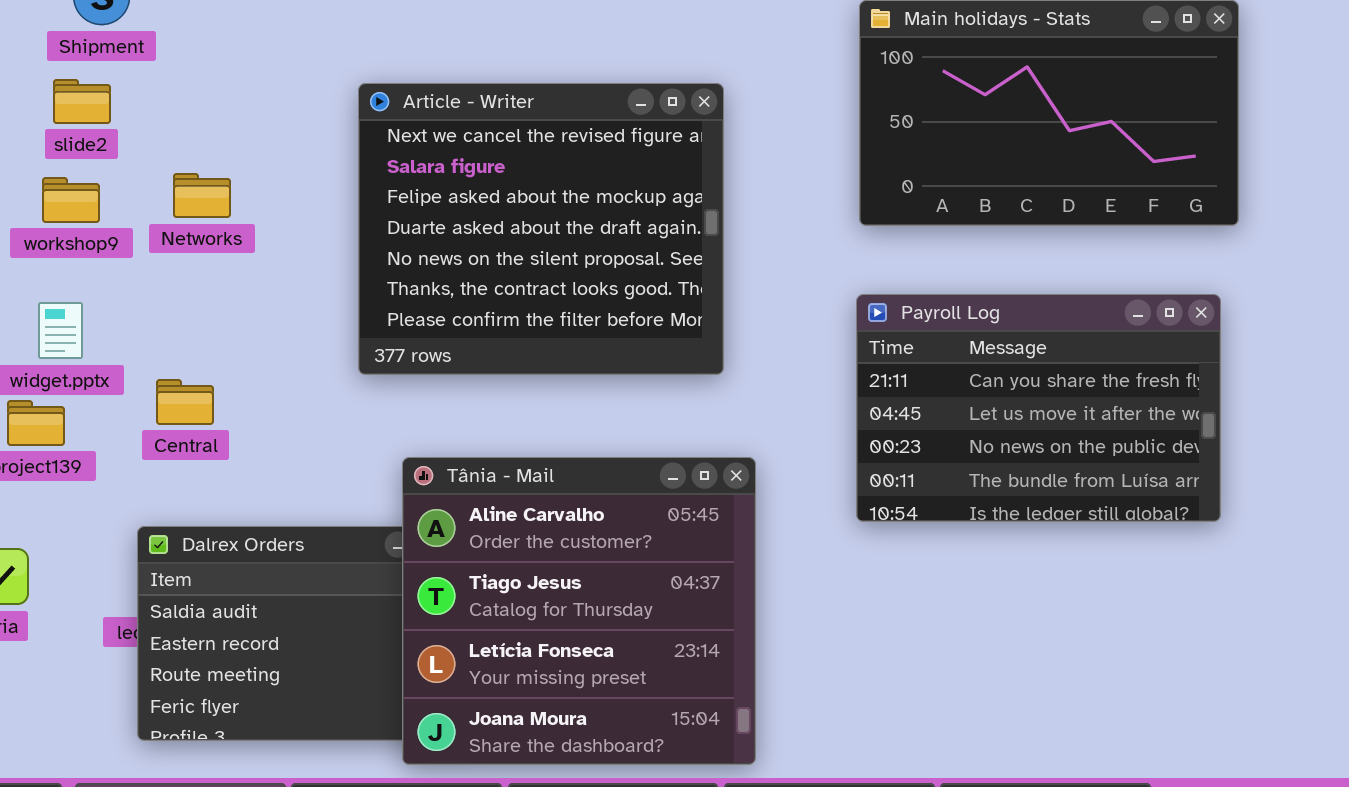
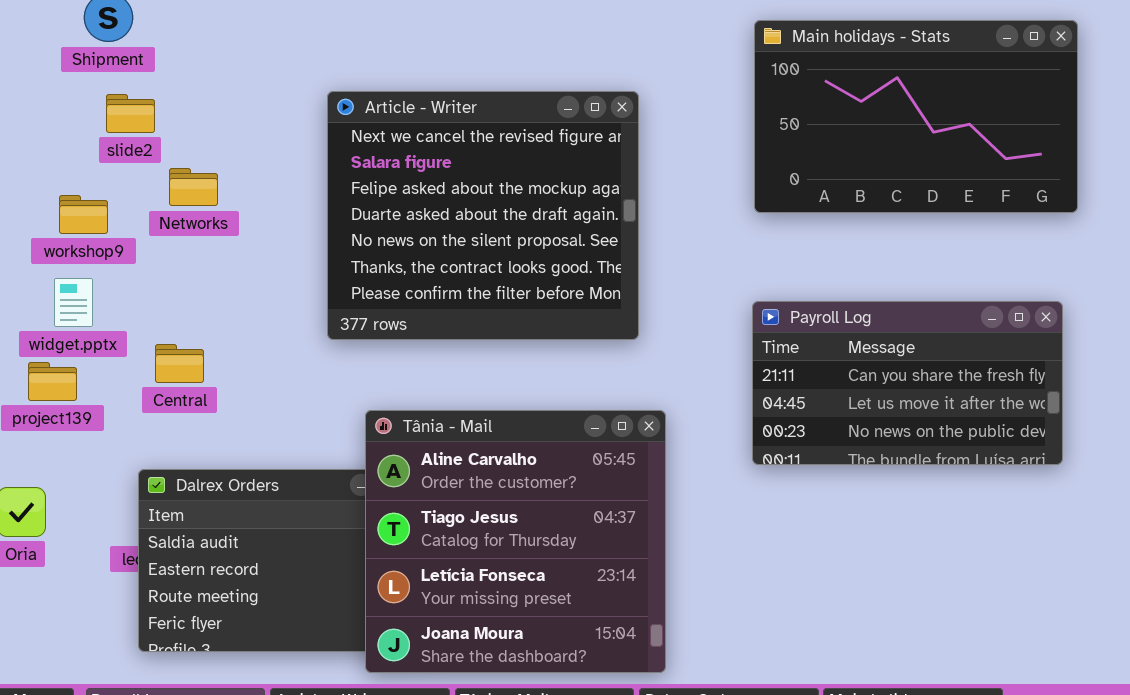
slide2: [53,79,111,124] -> [106,94,155,133], moved
workshop9: [42,177,100,223] -> [59,195,108,234], moved
Payroll Log: [856,294,1221,522] -> [752,301,1063,465], resized

